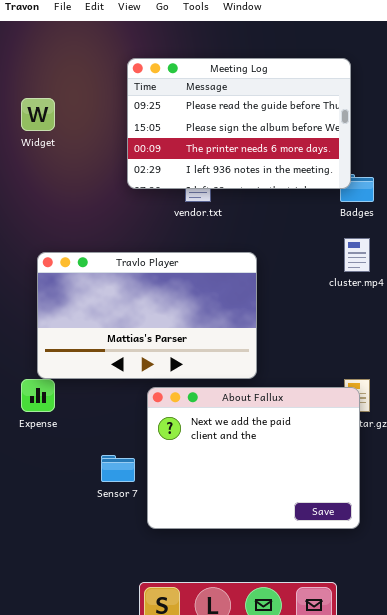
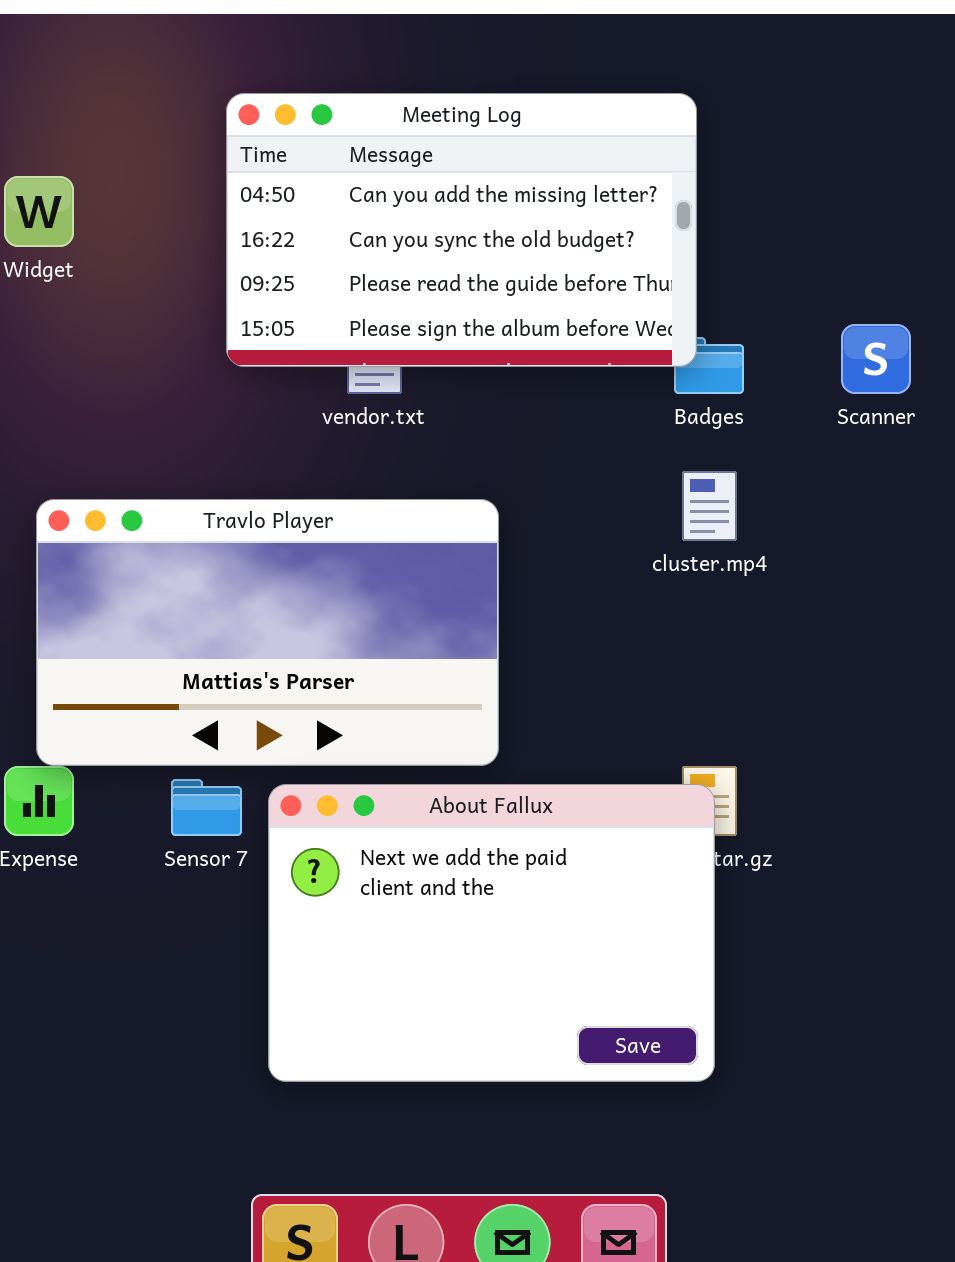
Meeting Log: [127,58,351,189] -> [226,93,697,367], scrolled up 2 rows
Sensor 7: [101,455,135,482] -> [171,779,242,836], moved

